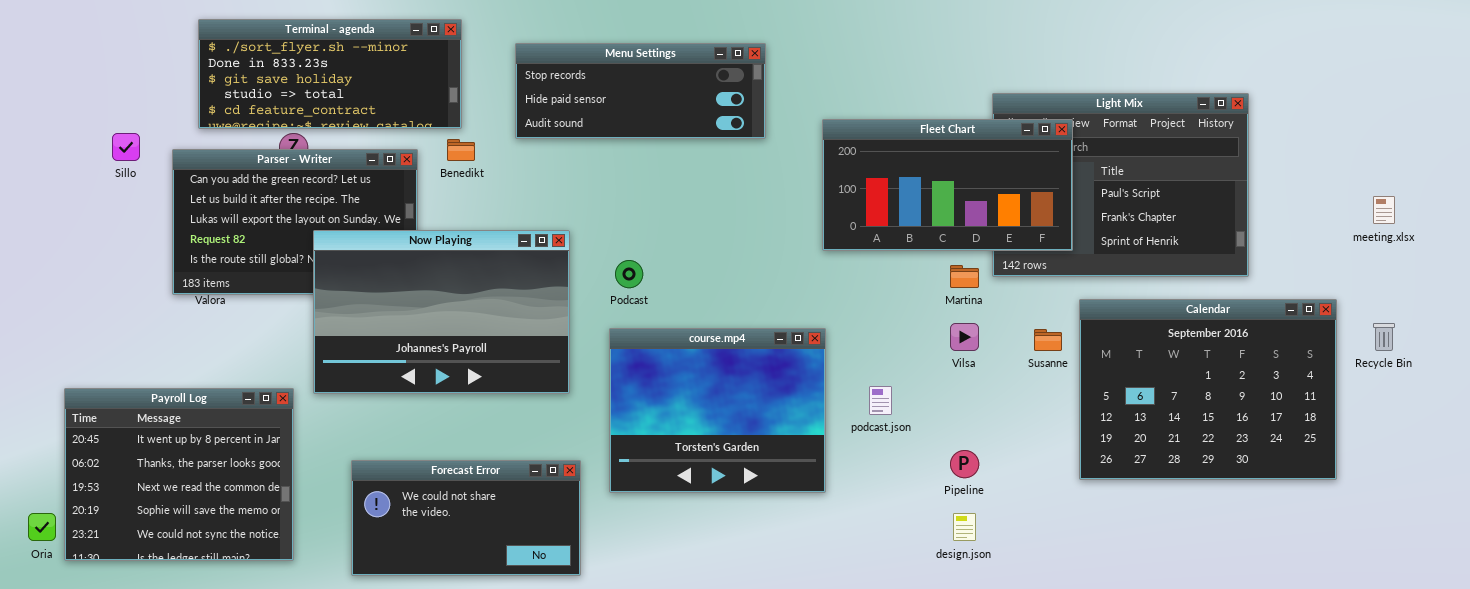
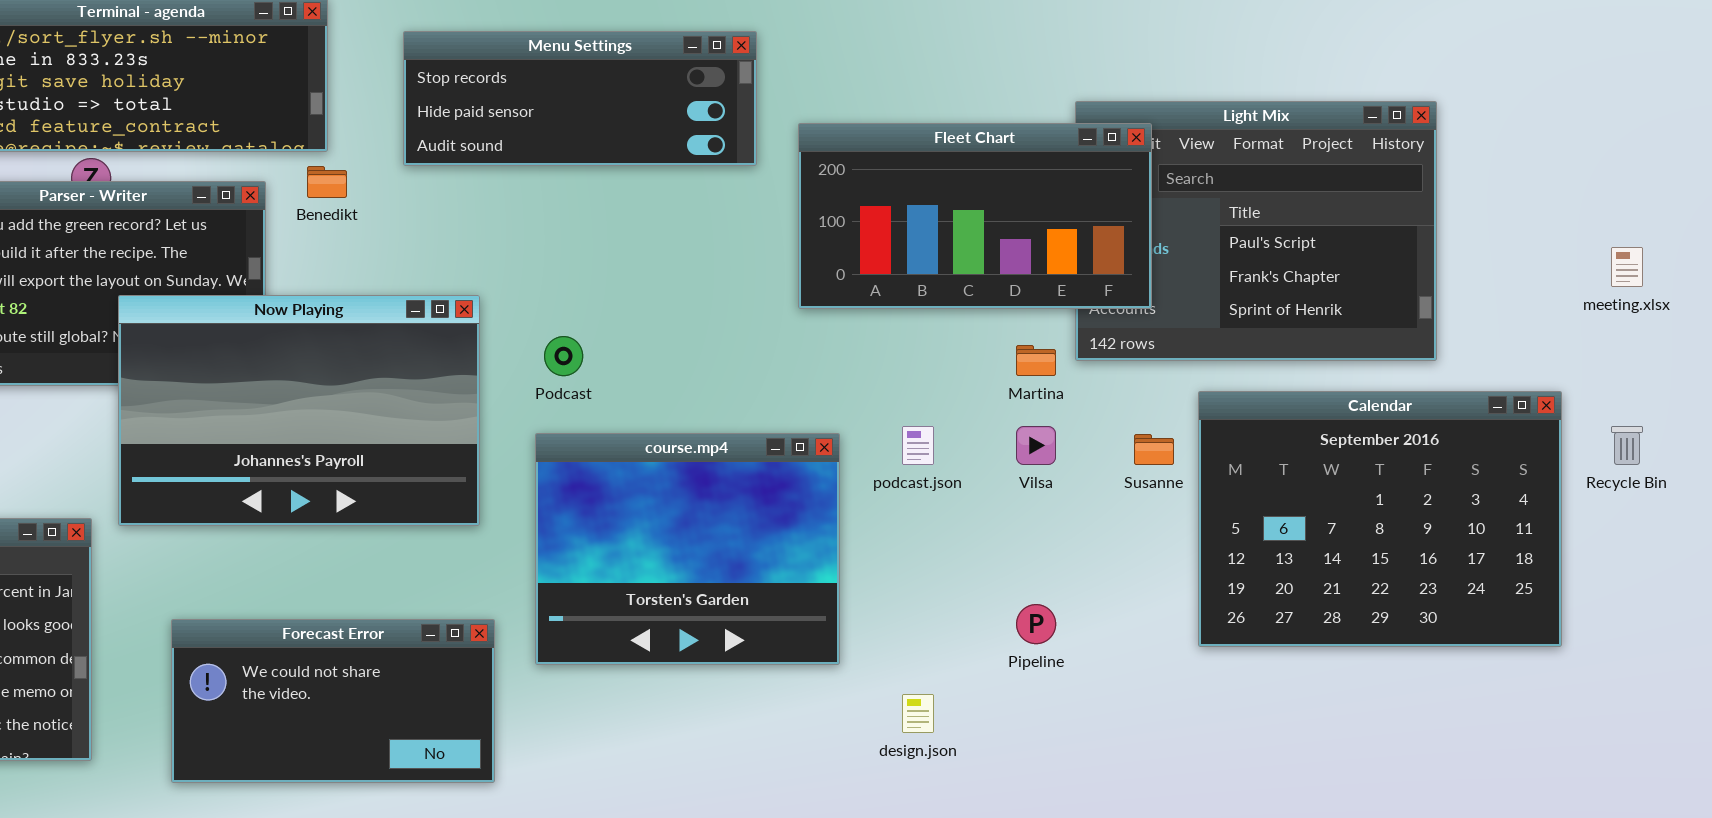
Fleet Chart: [822,119,1073,251] -> [798,123,1152,309], moved
podcast.json: [869,386,892,415] -> [902,426,934,465], moved
design.json: [953,513,976,541] -> [902,694,934,733], moved

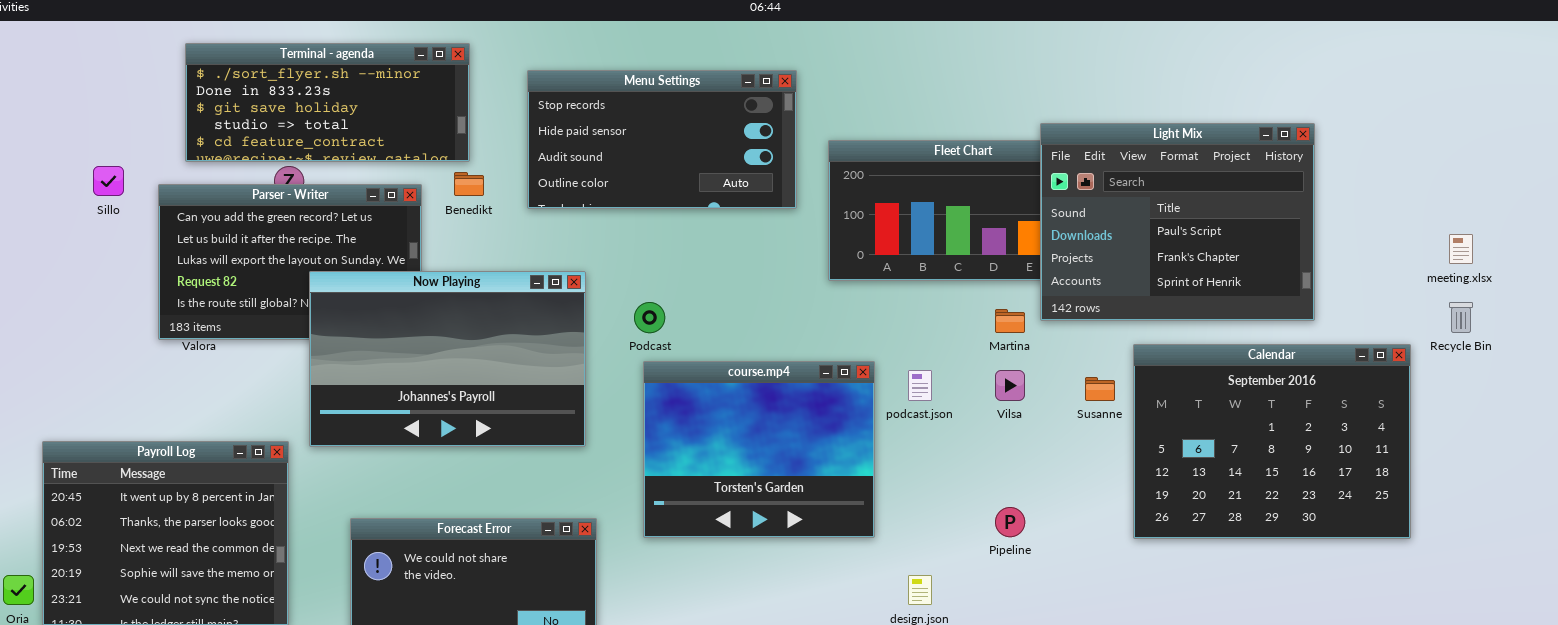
Menu Settings: [403,31,757,166] -> [527,70,797,209], resized
Light Mix: [1075,101,1437,361] -> [1040,123,1315,321], raised
Recycle Bin: [1611,426,1643,465] -> [1449,302,1473,333], moved
course.mp4: [535,433,840,665] -> [643,361,875,538], moved

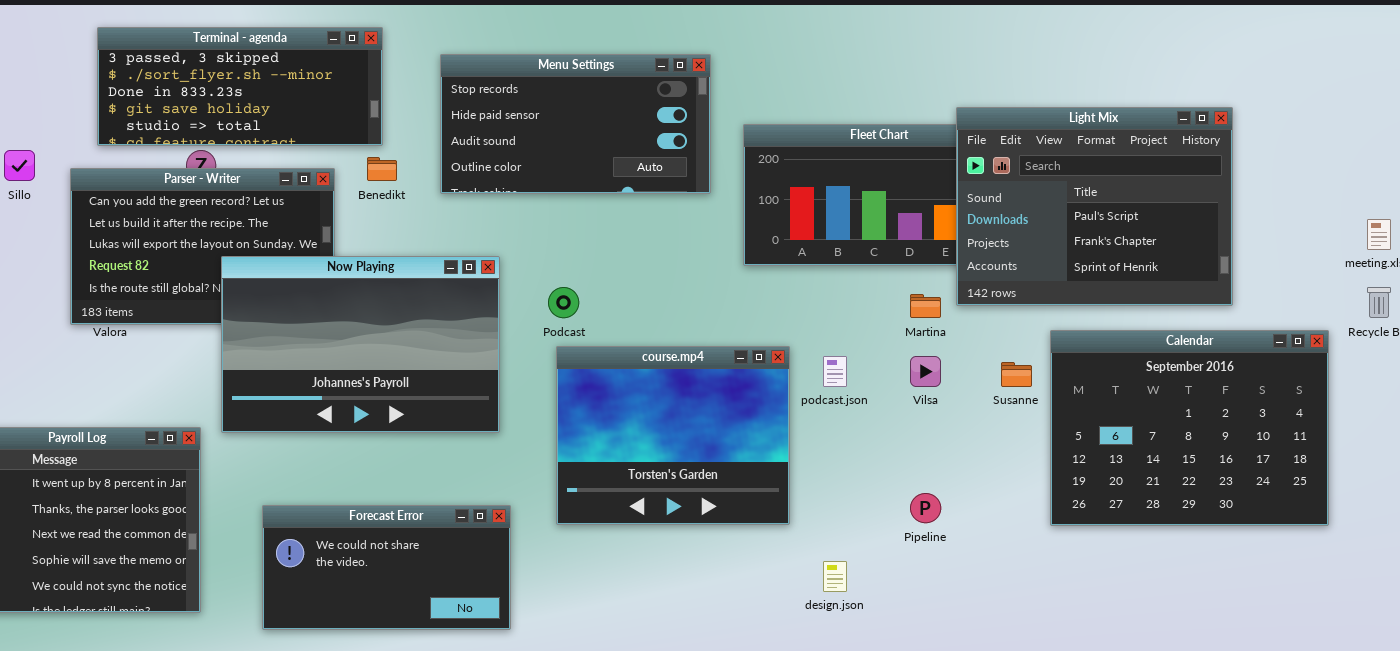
Terminal - agenda: [185,43,470,162] -> [97,27,383,146], scrolled up 1 row

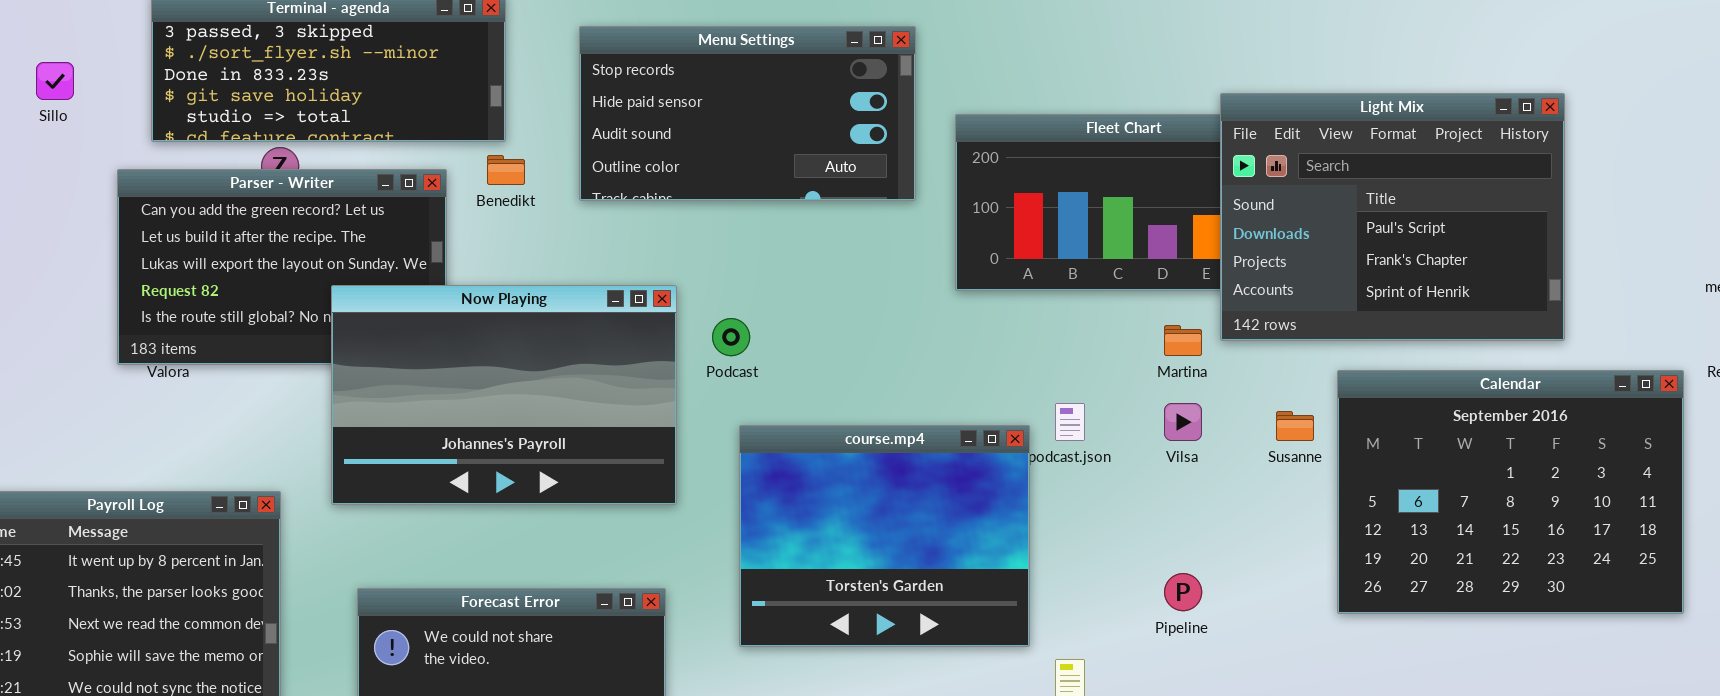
Sillo: [4,150,35,181] -> [36,62,74,100], moved
Now Playing: [221,256,500,433] -> [331,285,677,505], moved
course.mp4: [556,346,790,525] -> [739,425,1030,647], moved

